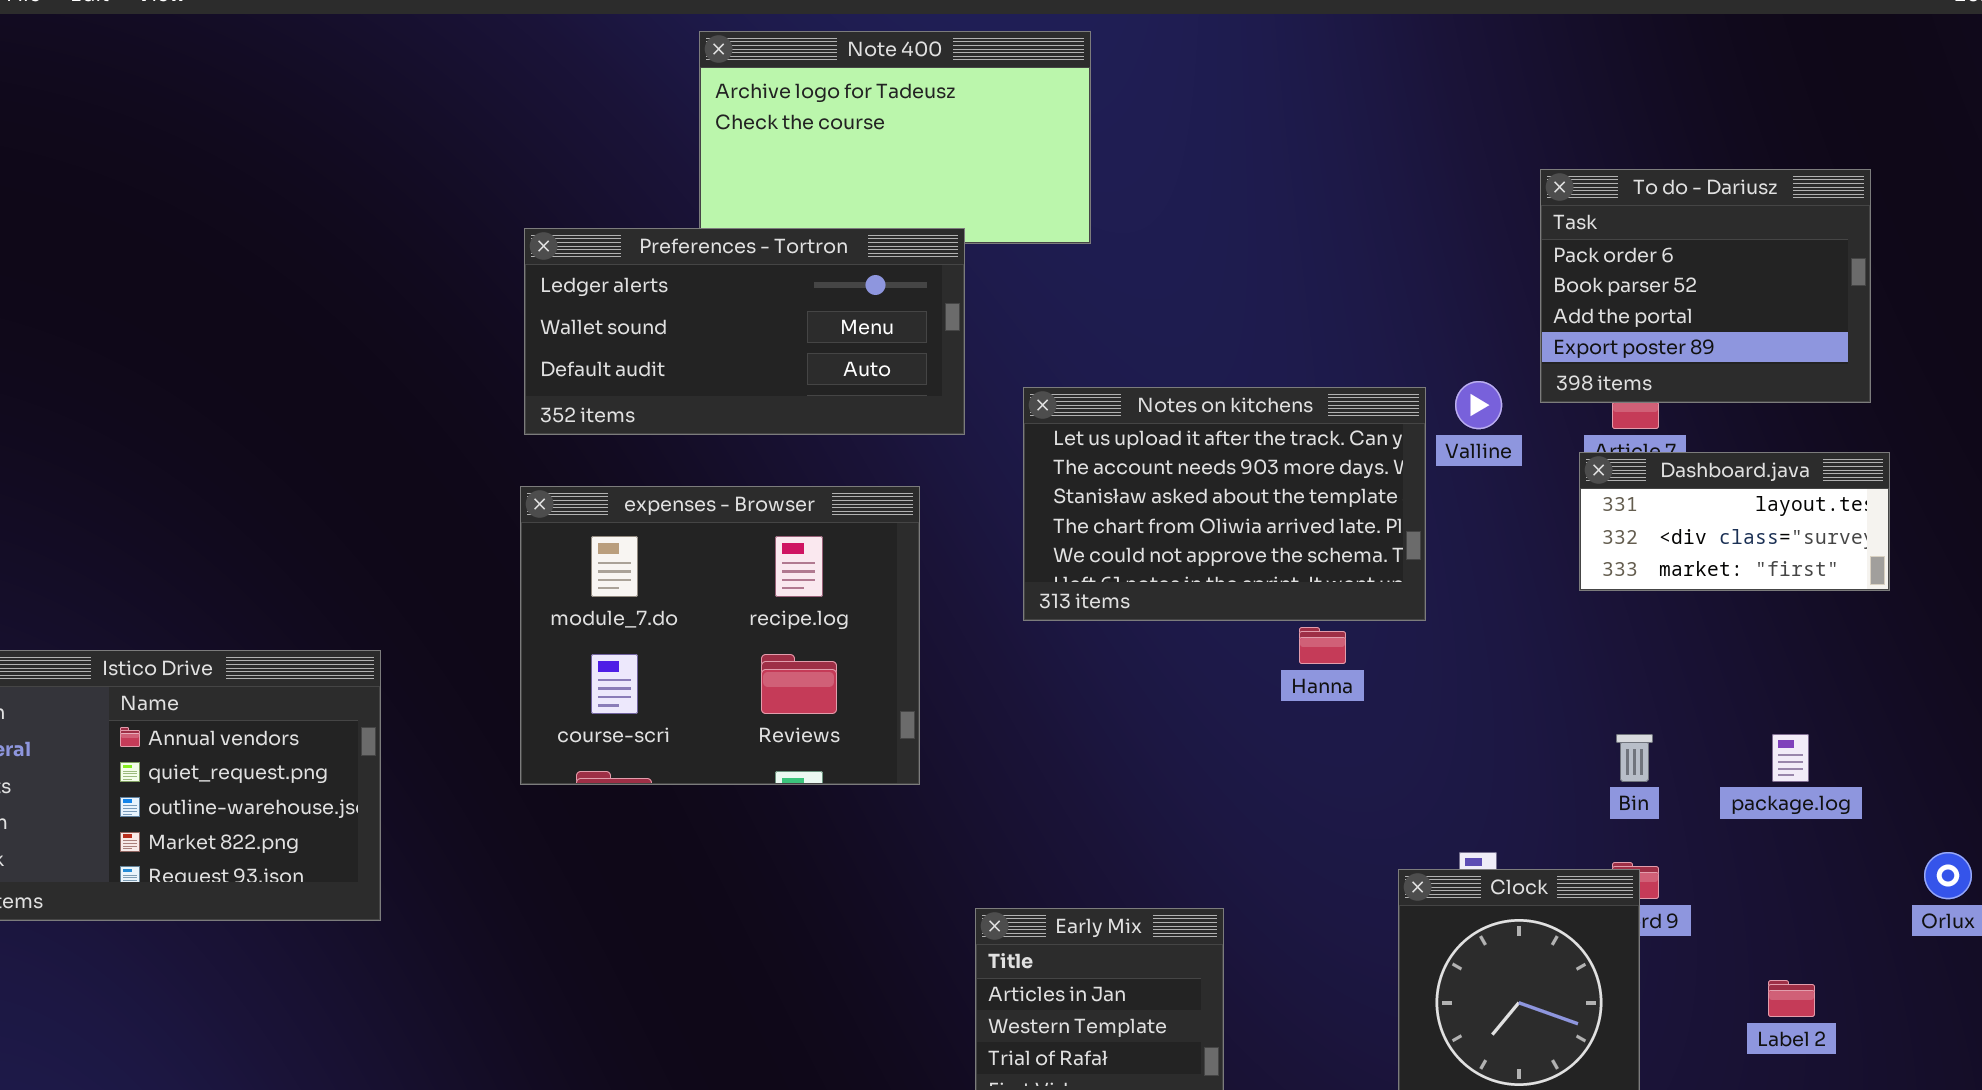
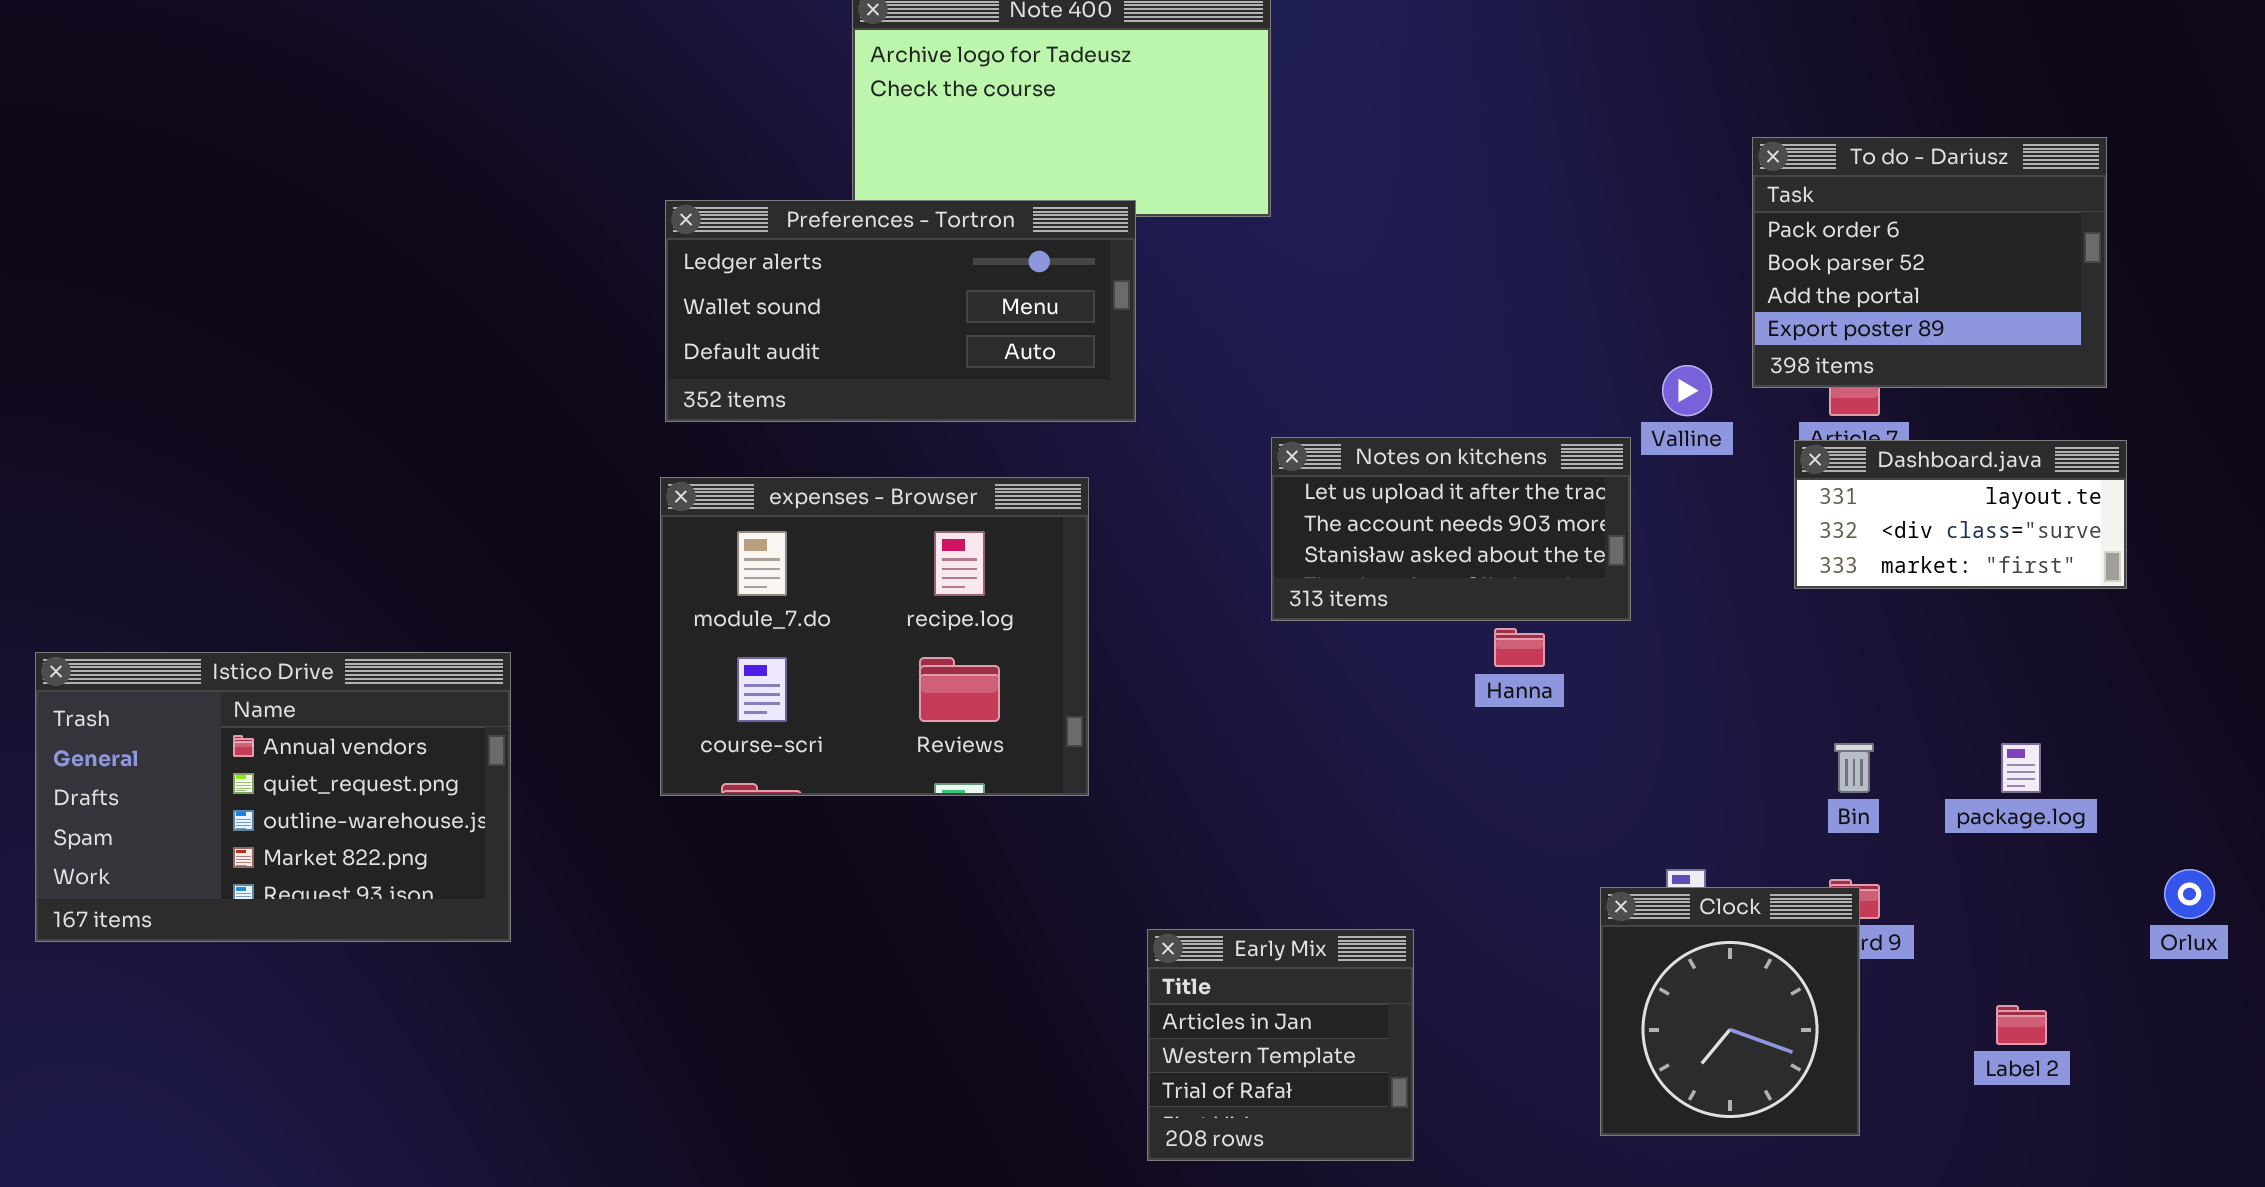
Notes on kitchens: [1023,387,1426,621] -> [1271,437,1631,621], resized

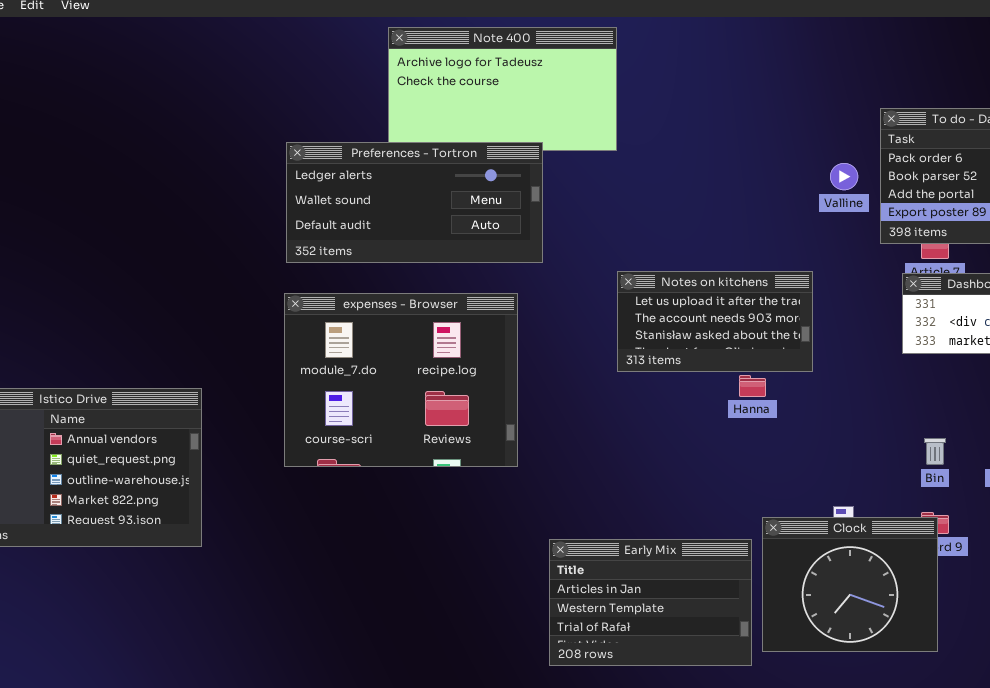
Valline: [1662,365,1712,416] -> [830,163,858,190], moved
Clock: [1600,887,1860,1136] -> [762,517,938,652], resized
Early Mix: [1147,929,1414,1161] -> [549,539,752,666], resized

